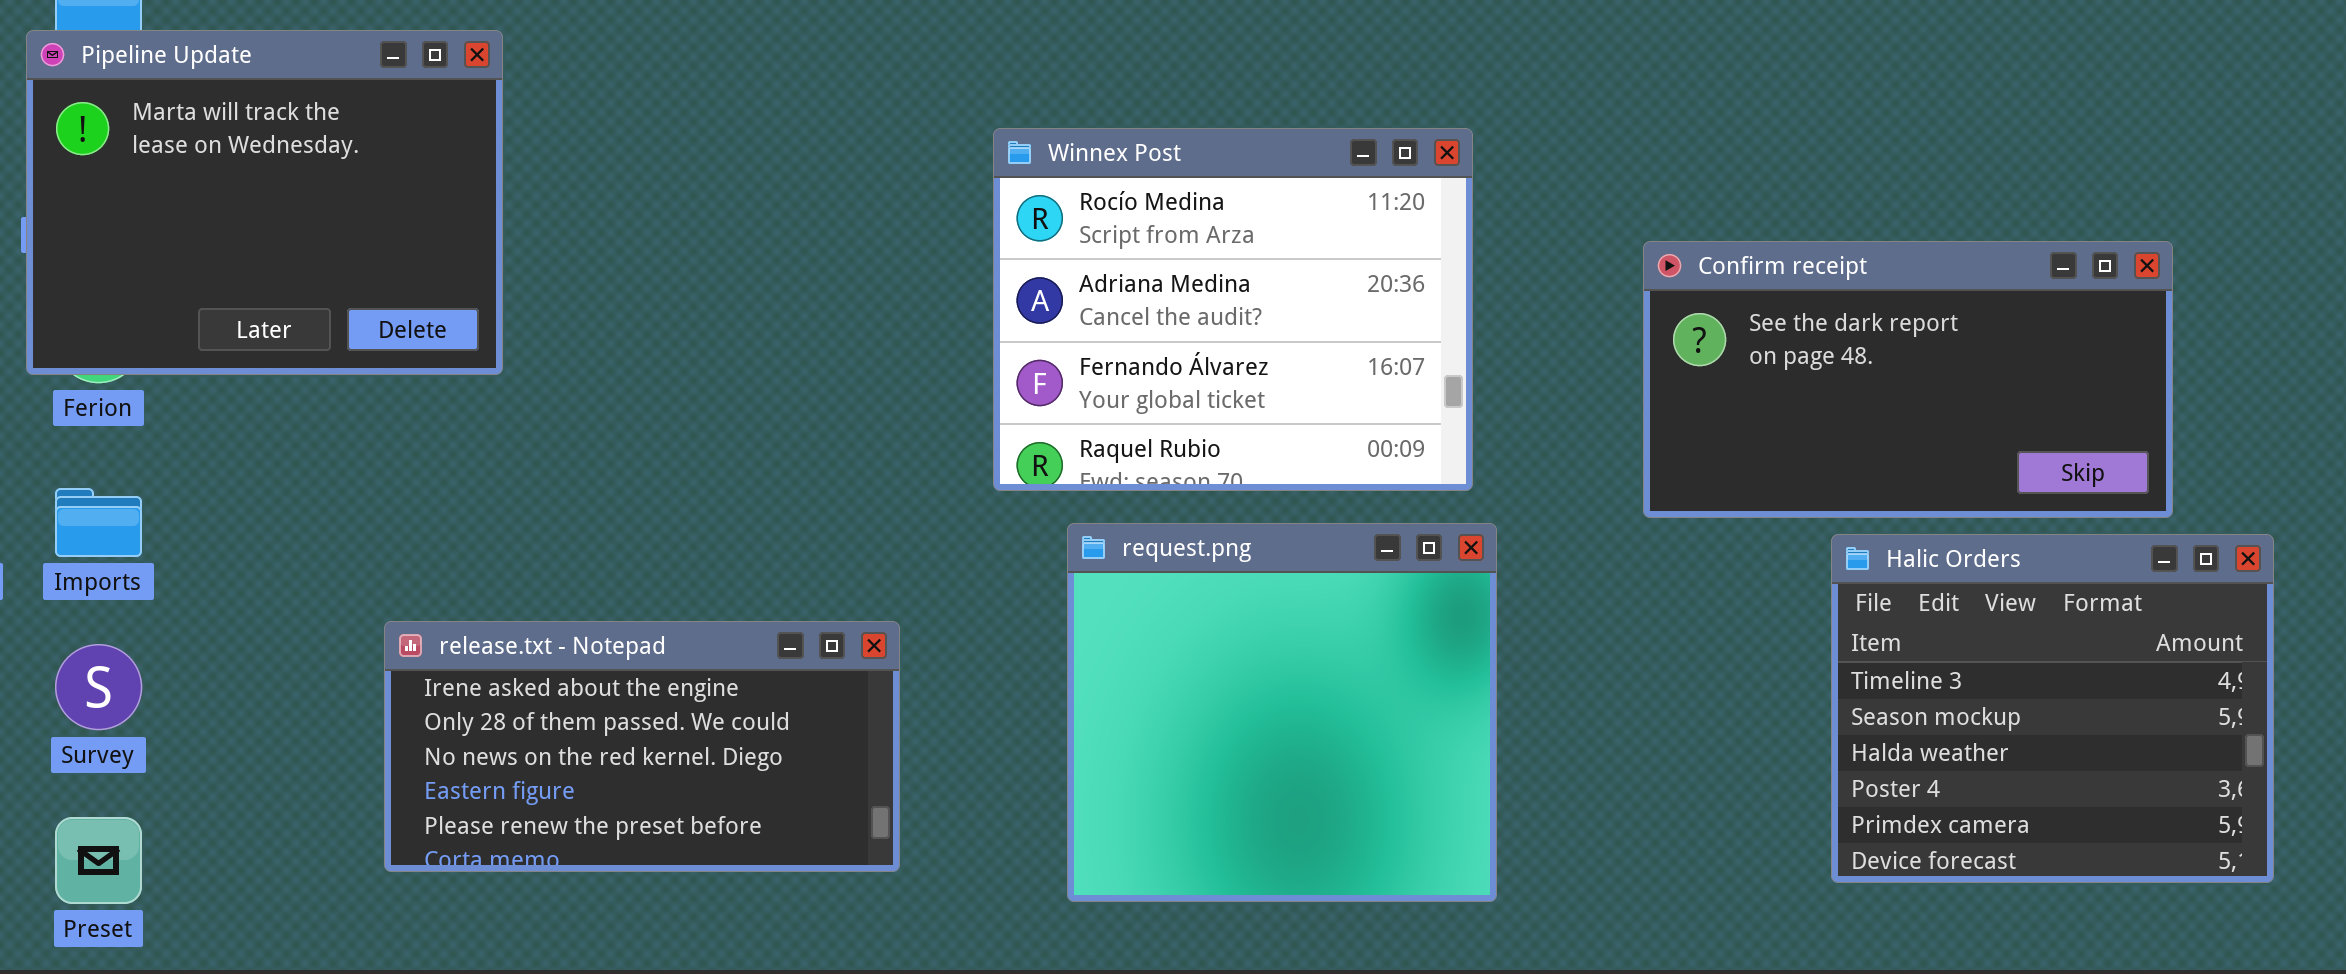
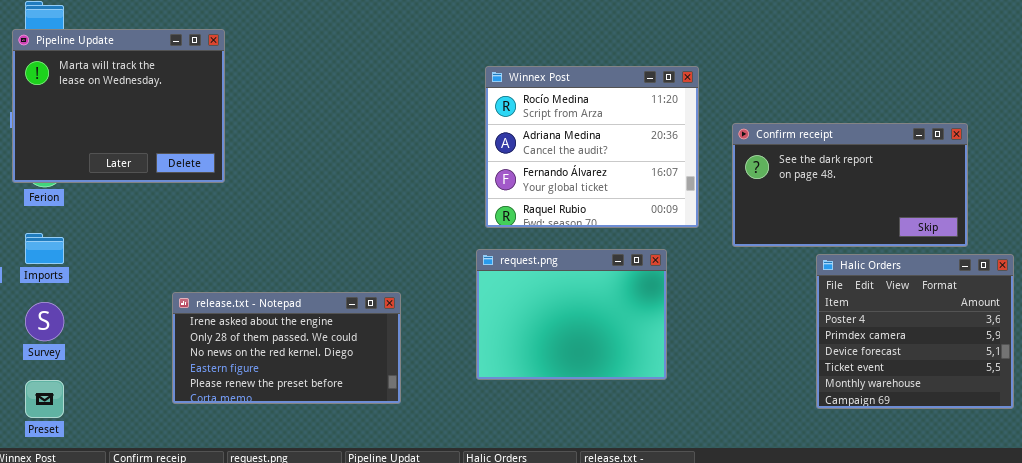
Winnex Post: [993,128,1473,491] -> [485,66,699,228], moved
request.png: [1067,523,1497,902] -> [476,249,667,380], resized
Halic Orders: [1831,534,2274,883] -> [816,254,1014,409], scrolled down 3 rows

